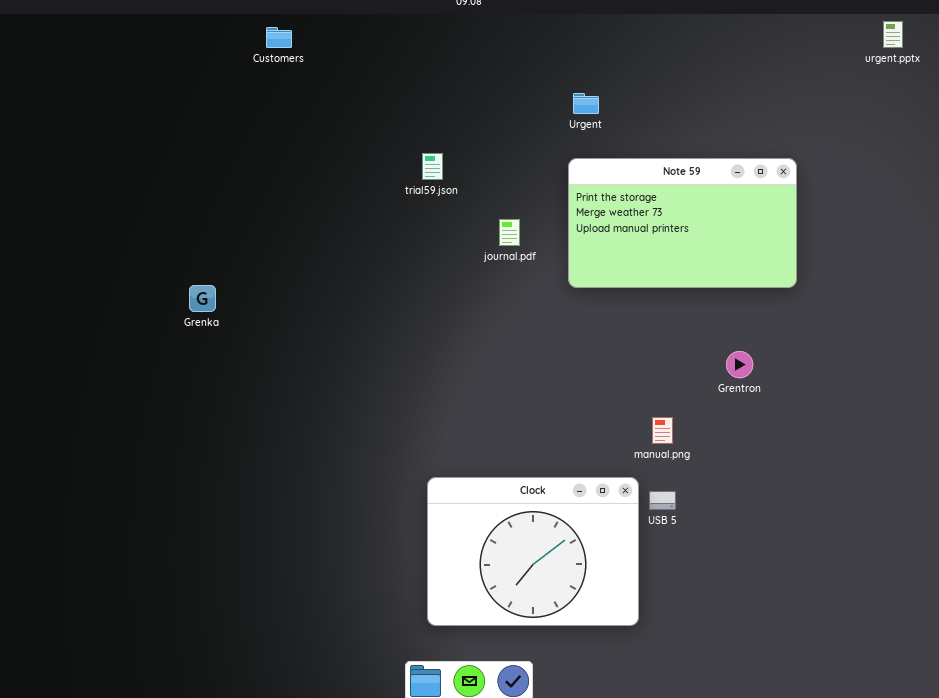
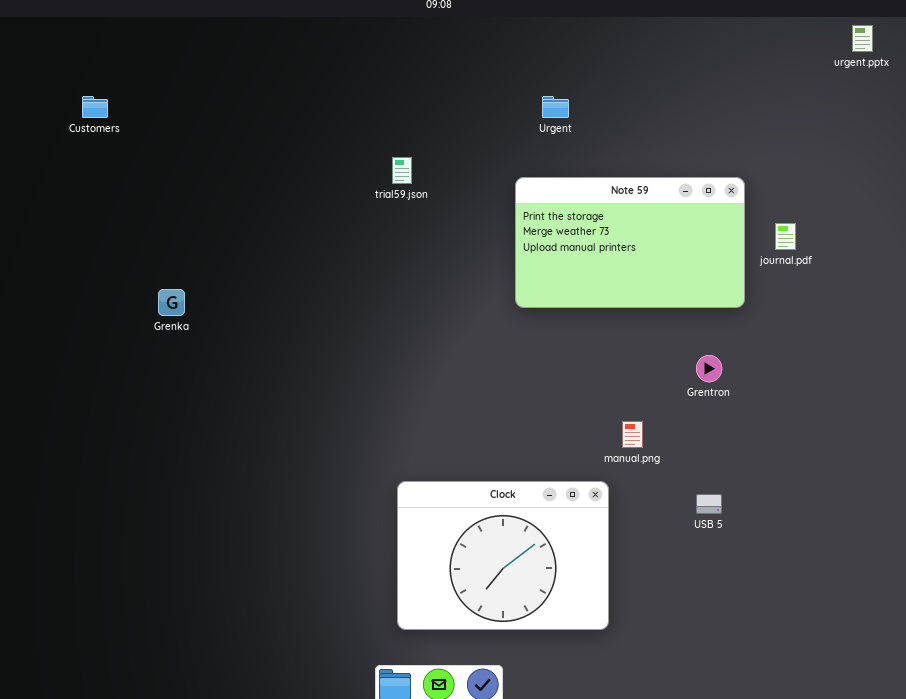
Customers: [266,27,292,48] -> [82,96,108,118], moved
Note 59: [568,158,797,288] -> [515,177,745,308], moved
journal.pdf: [499,219,520,246] -> [775,223,796,250], moved
USB 5: [649,491,676,510] -> [696,494,722,514], moved

